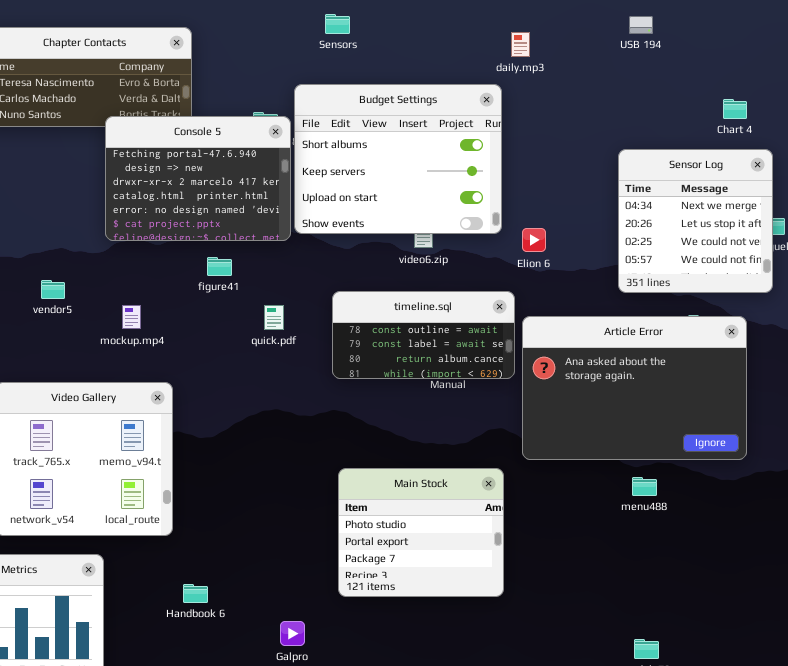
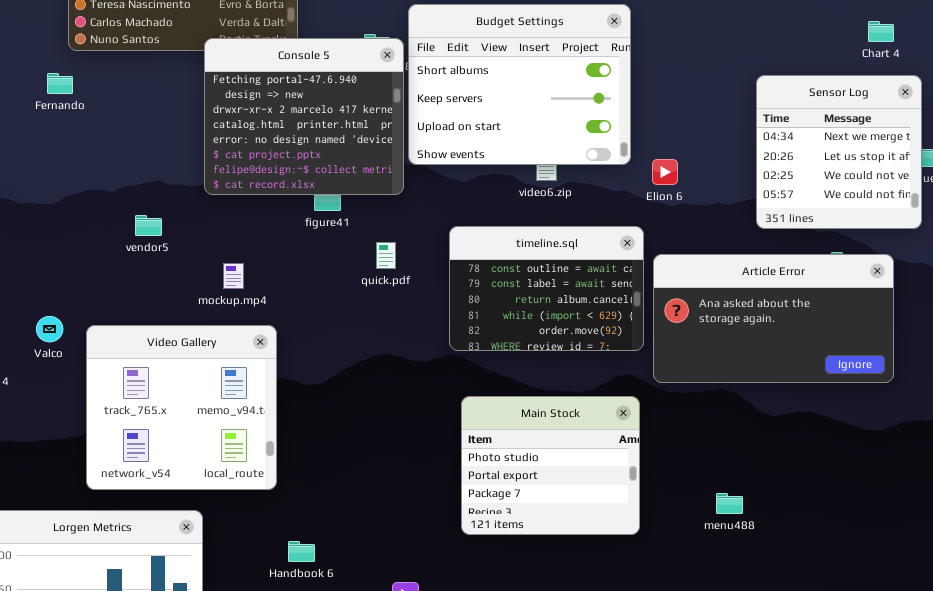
Console 5: [105,116,291,241] -> [204,38,404,195], resized
timeline.sql: [332,291,515,379] -> [449,226,644,351], resized
mockup.mp4: [122,305,141,329] -> [223,263,244,289], moved
Article Error: [522,316,747,460] -> [653,254,894,383], resized
Main Stock: [338,468,504,597] -> [461,396,640,535], moved
menu488: [632,477,657,496] -> [716,493,743,514], moved

